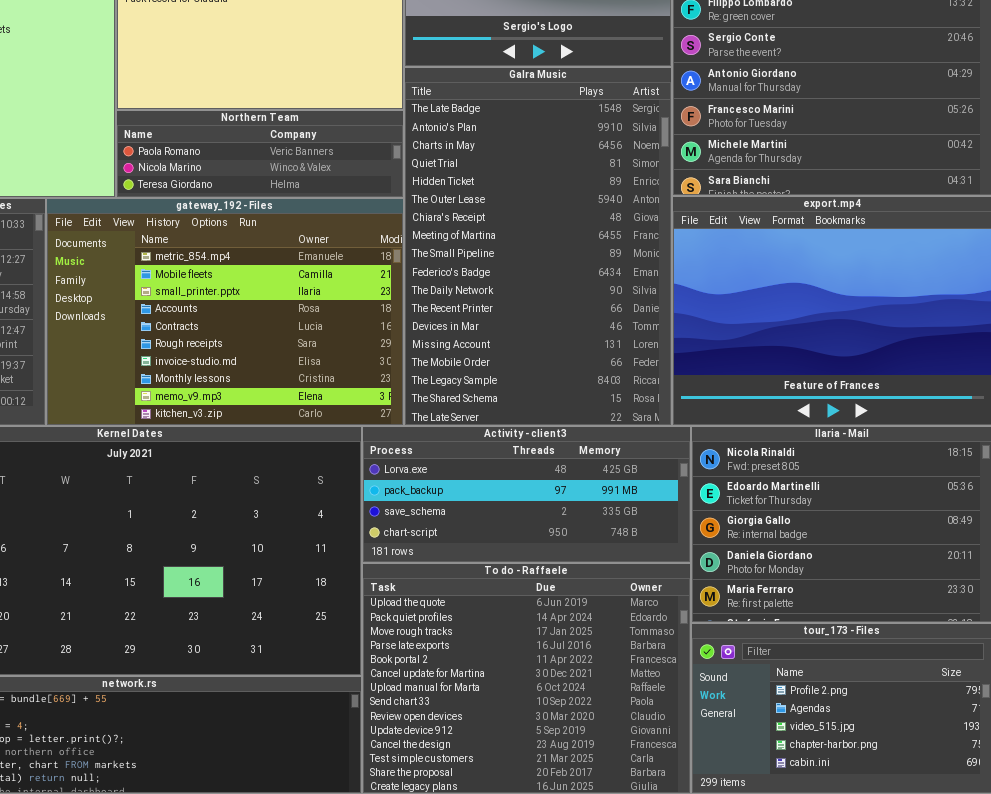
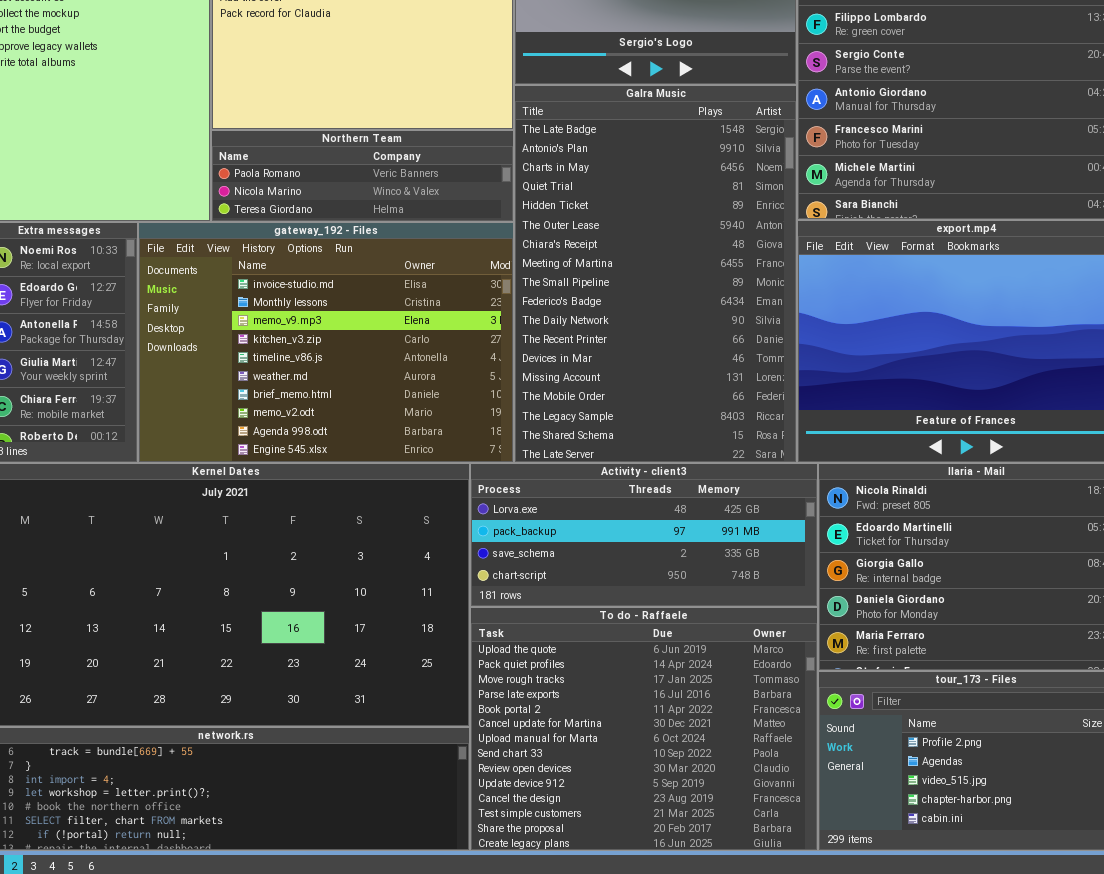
gateway_192 - Files: [46,198,404,426] -> [138,222,514,463], scrolled down 6 rows

